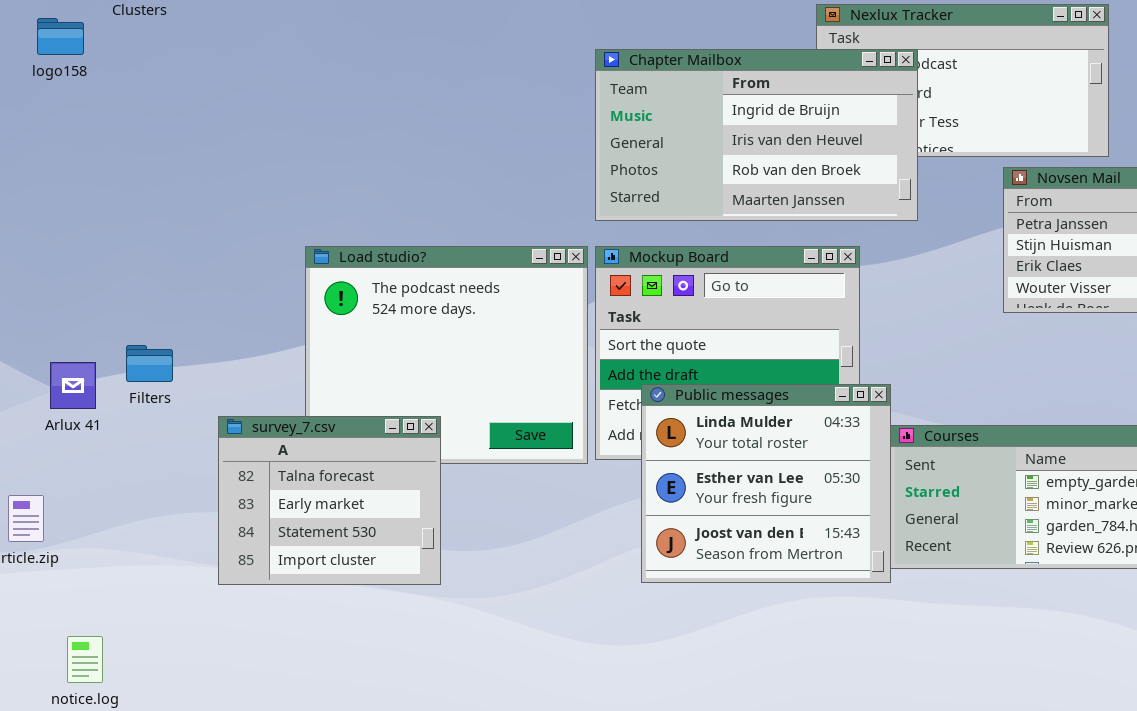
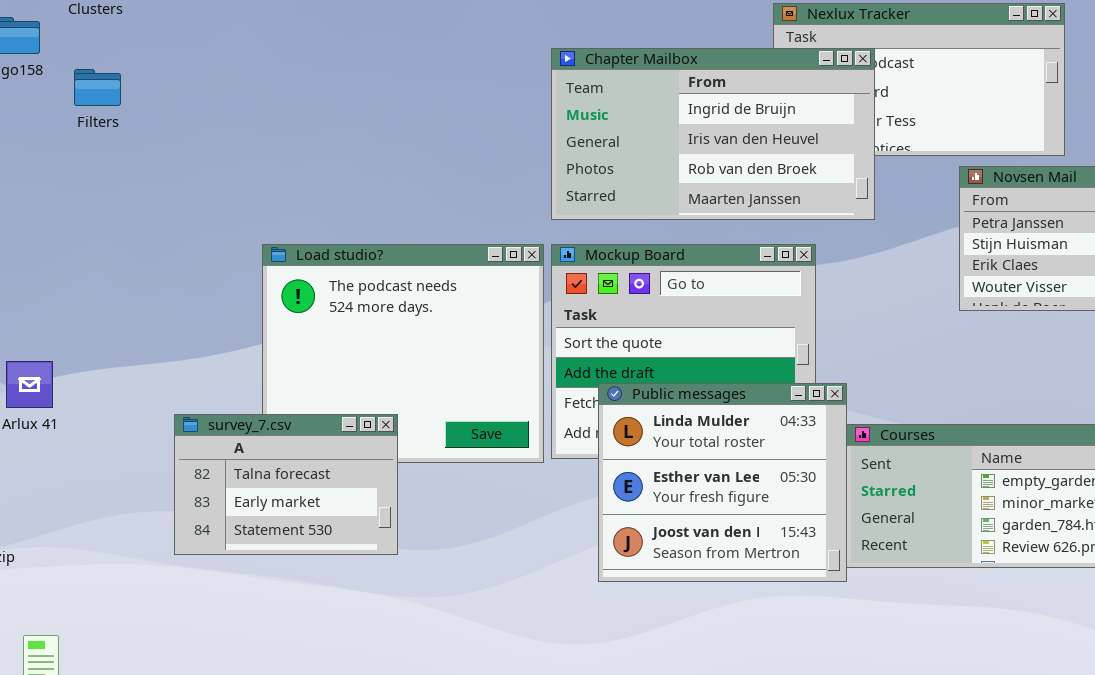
Filters: [126,345,173,382] -> [74,69,121,106], moved
survey_7.csv: [218,416,441,585] -> [174,414,398,555], resized

